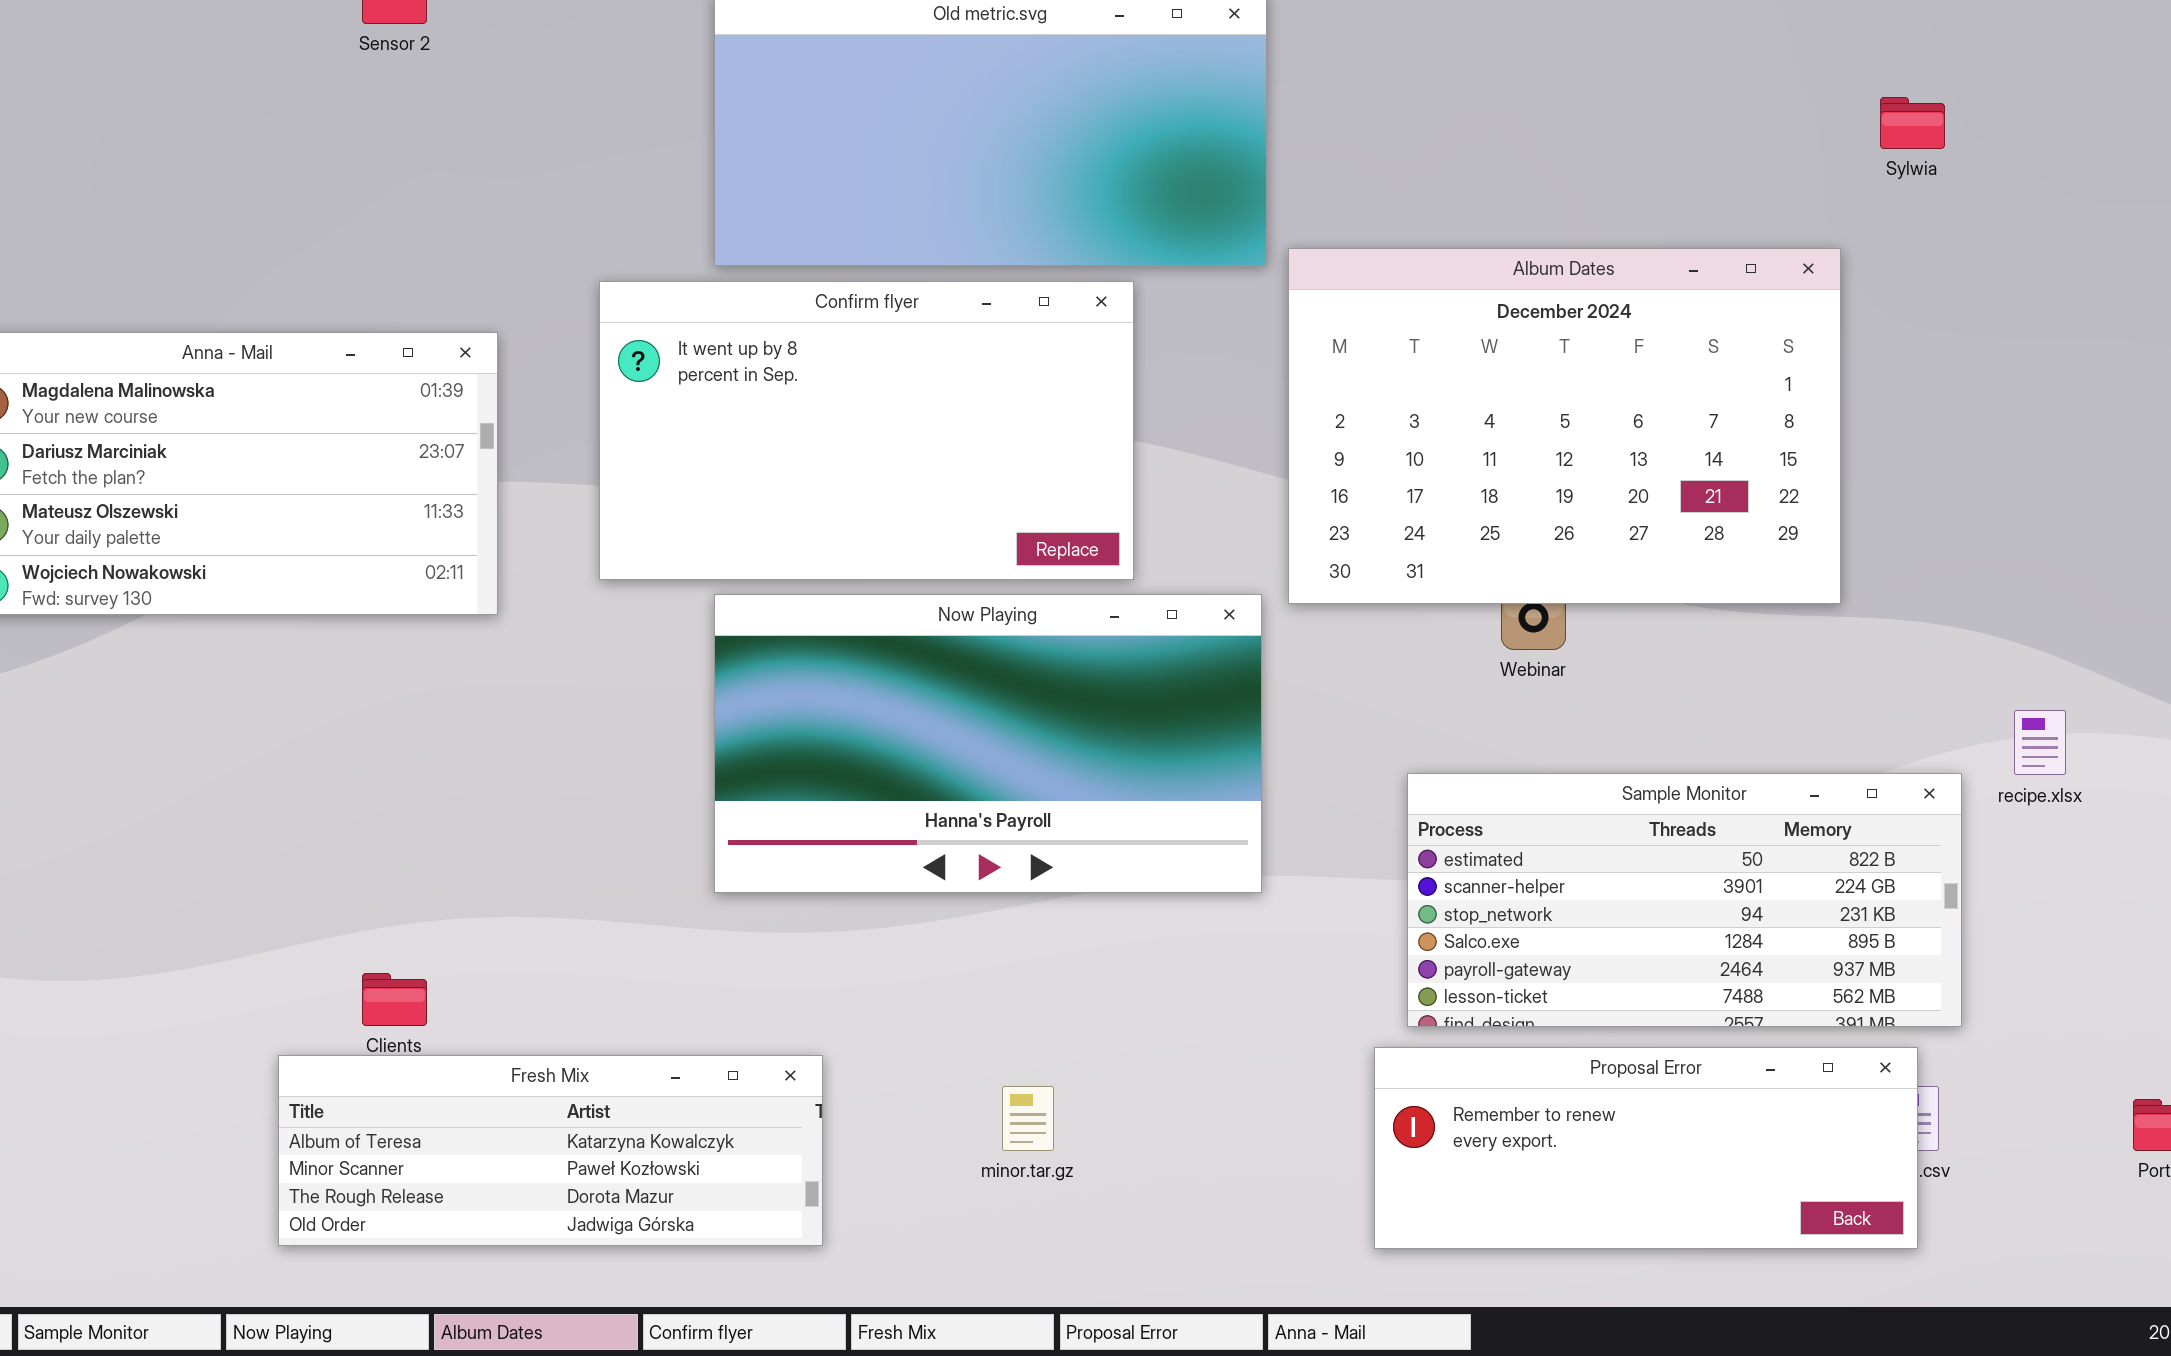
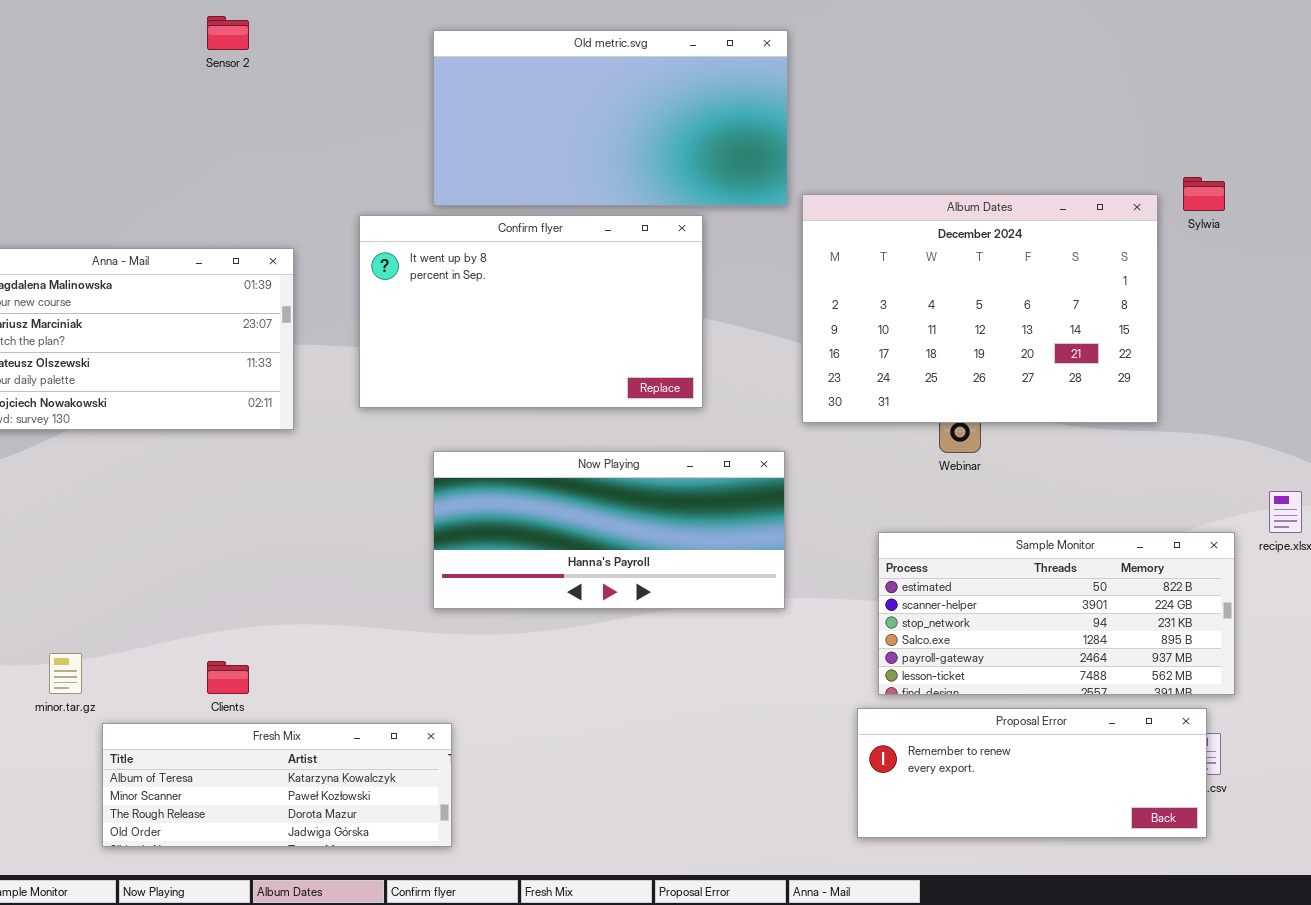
Sylwia: [1880,97,1945,149] -> [1183,177,1225,211], moved
Now Playing: [714,594,1262,893] -> [433,451,785,609], resized
Fresh Mix: [278,1055,823,1246] -> [102,723,452,847], moved
minor.tar.gz: [1002,1086,1054,1151] -> [49,653,82,694], moved

